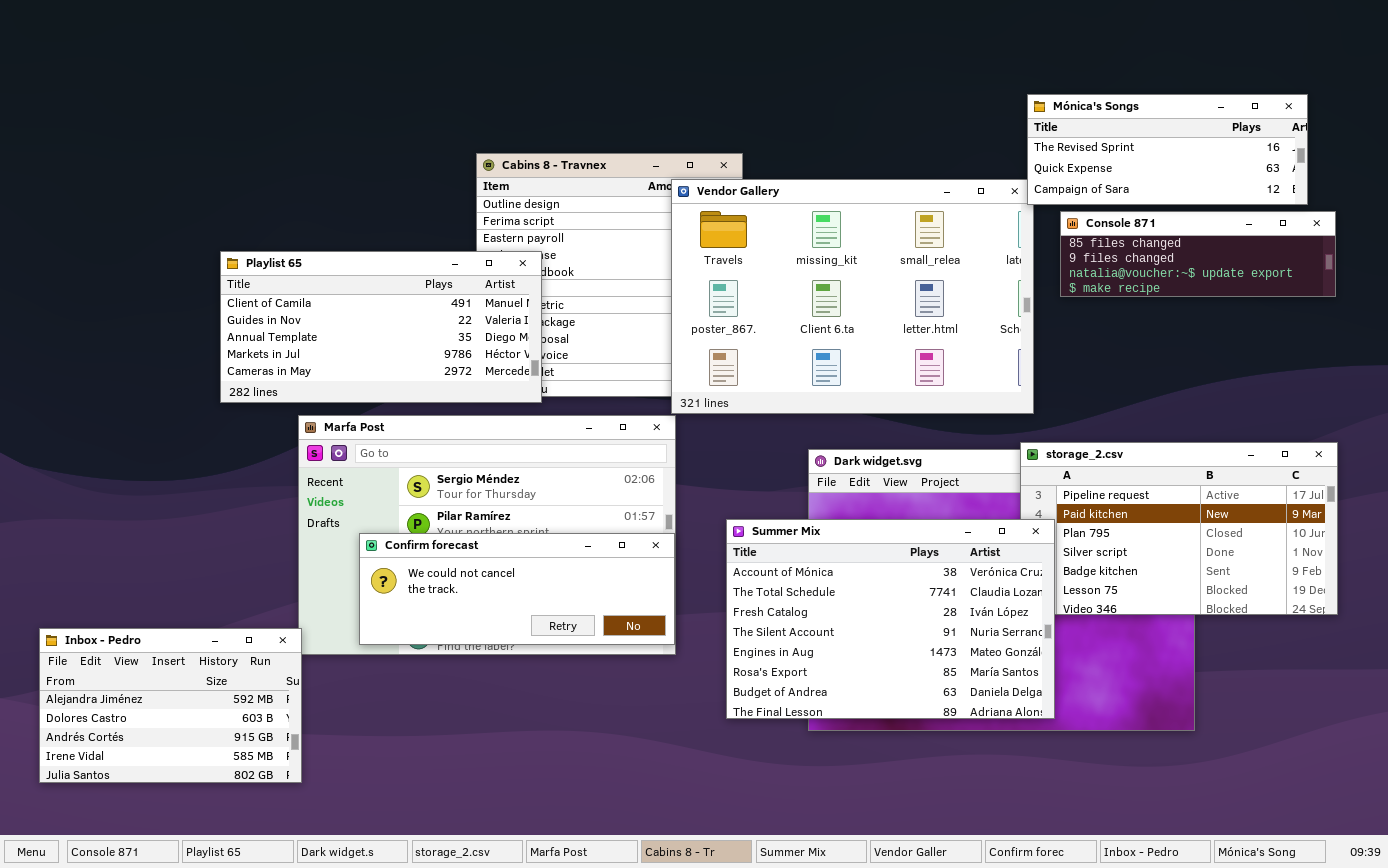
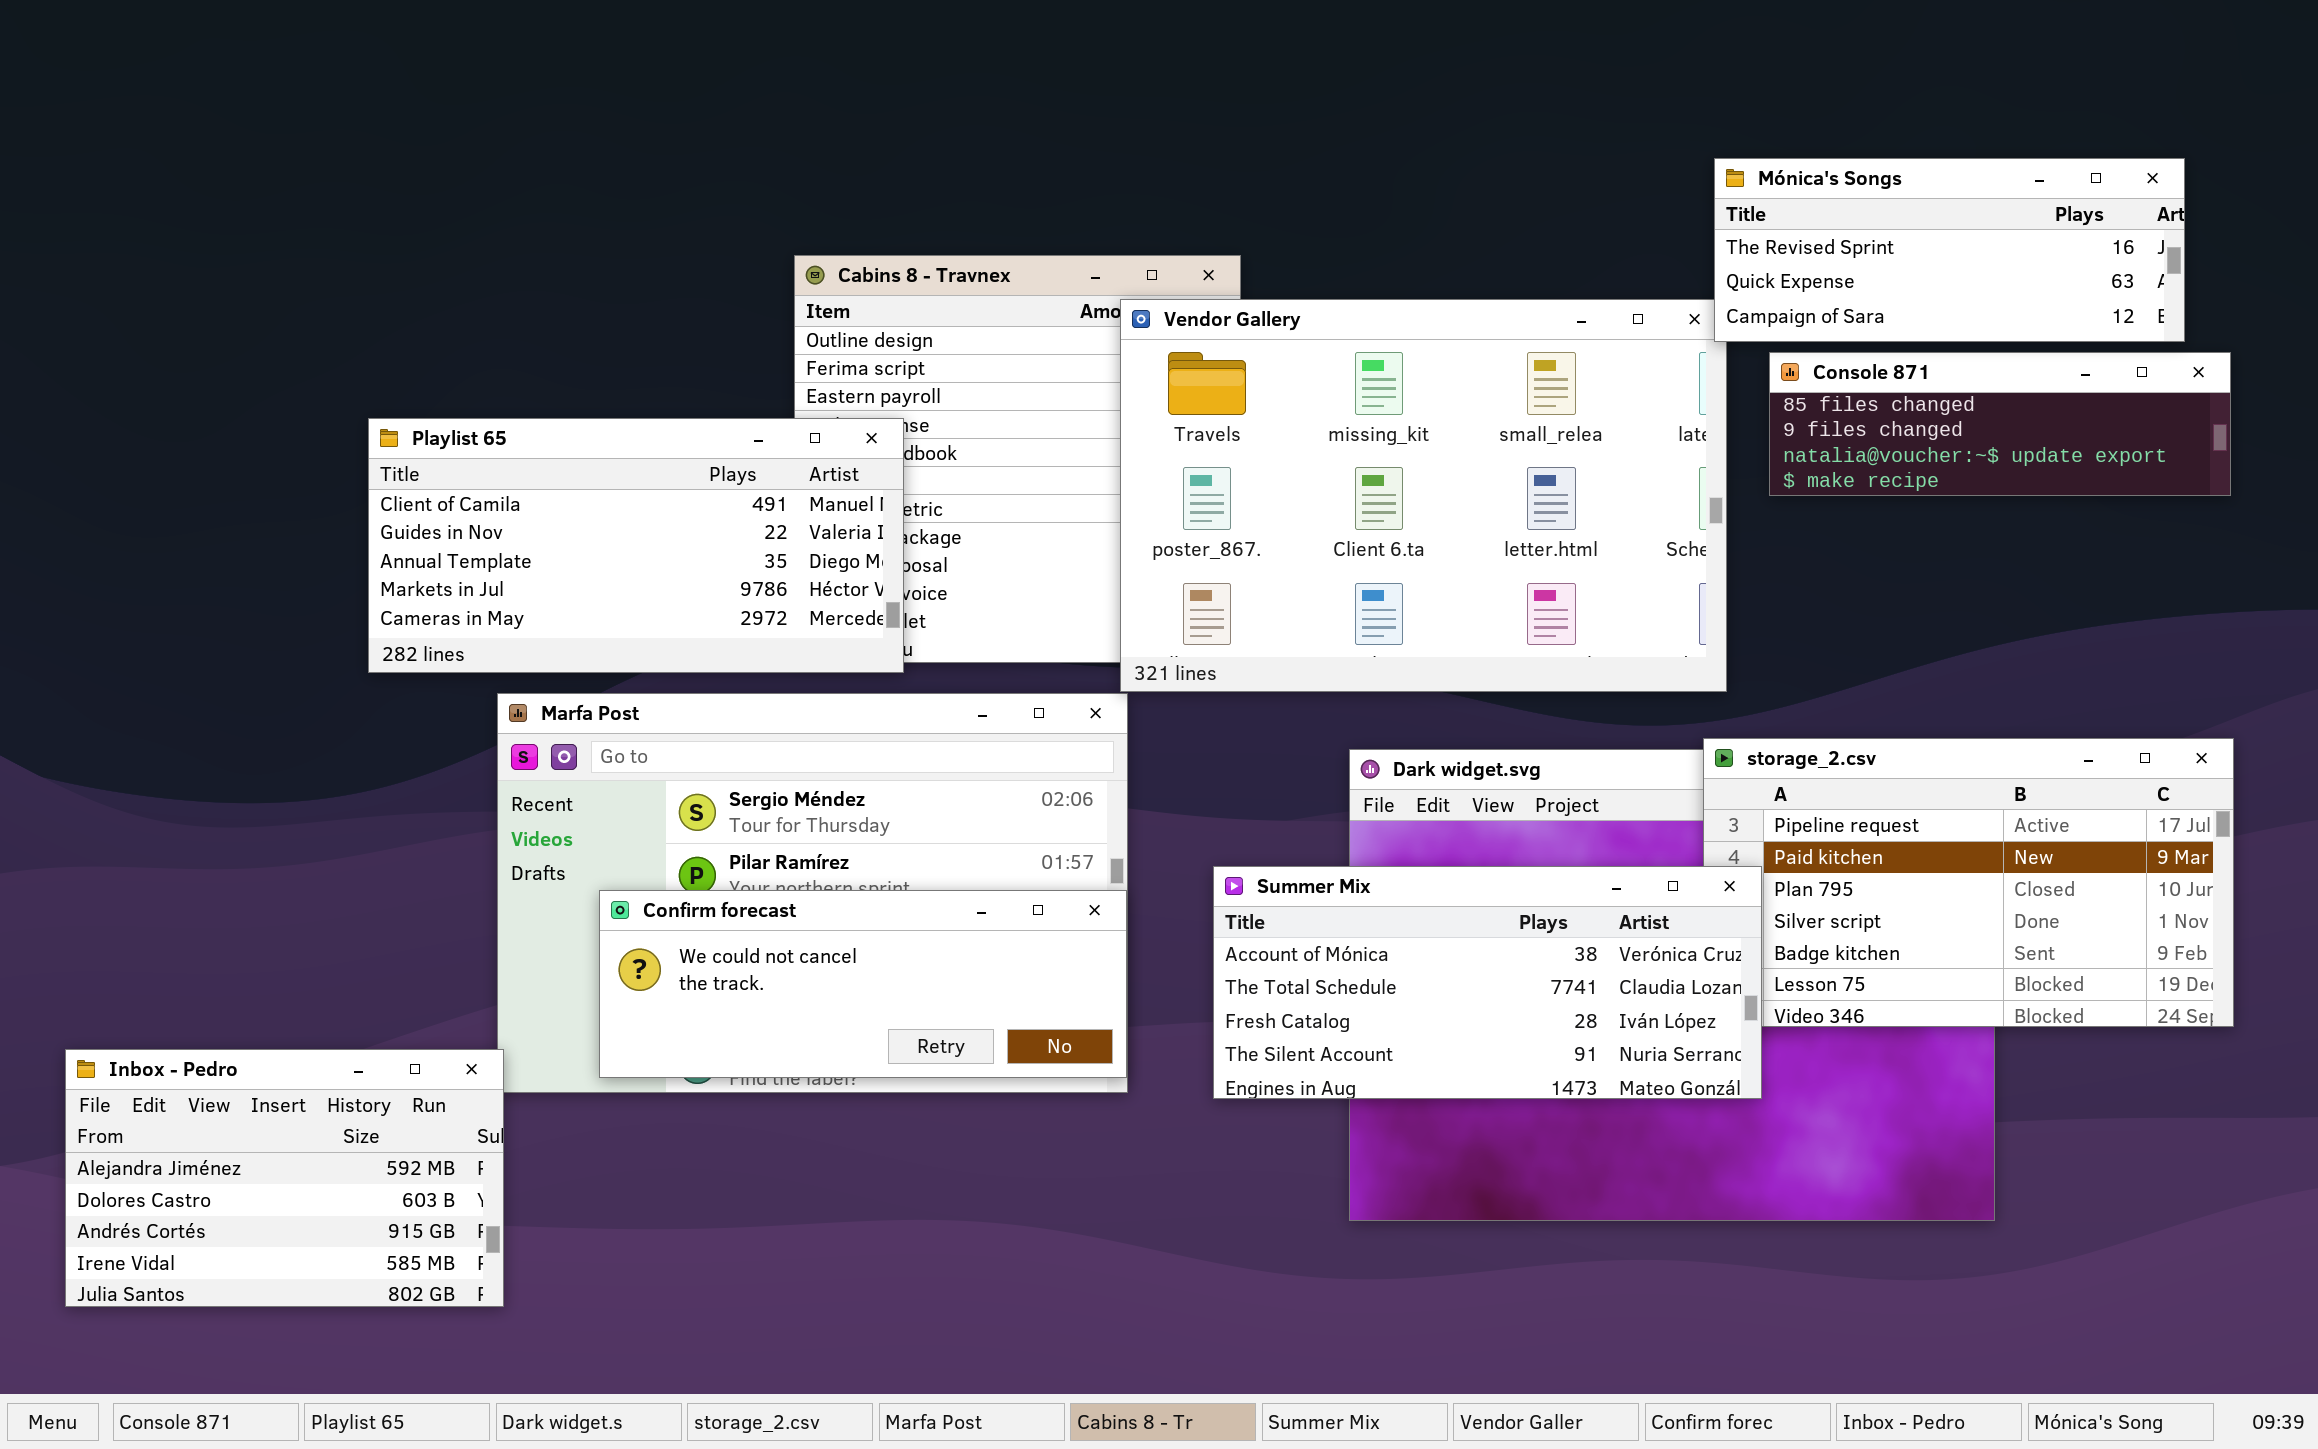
Summer Mix: [726,519,1055,719] -> [1213,866,1762,1099], resized

